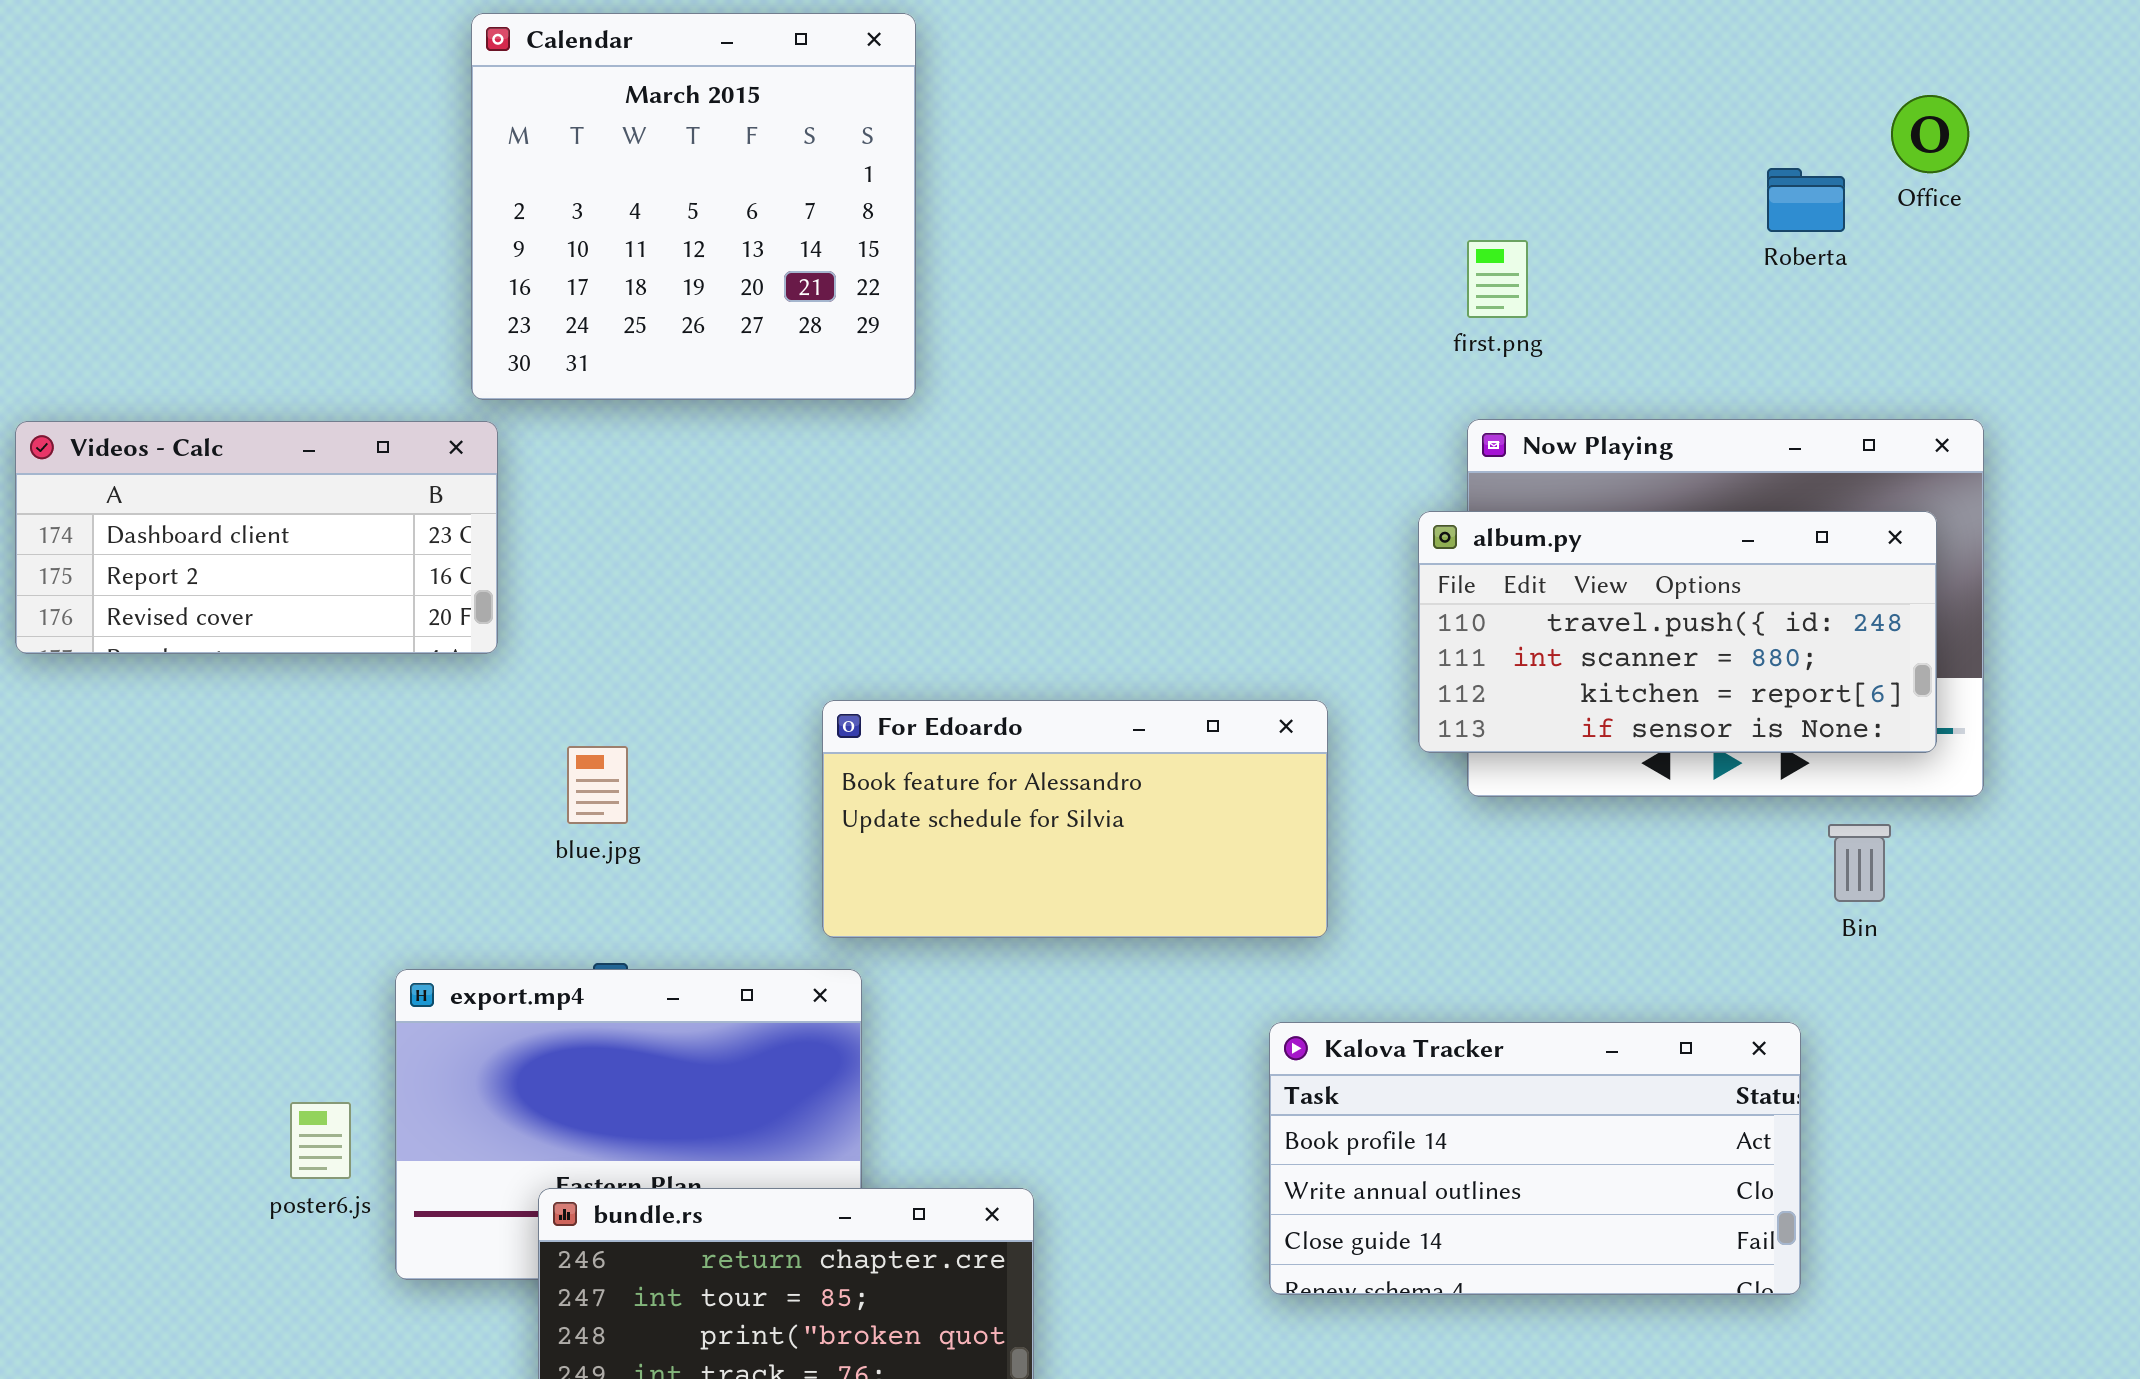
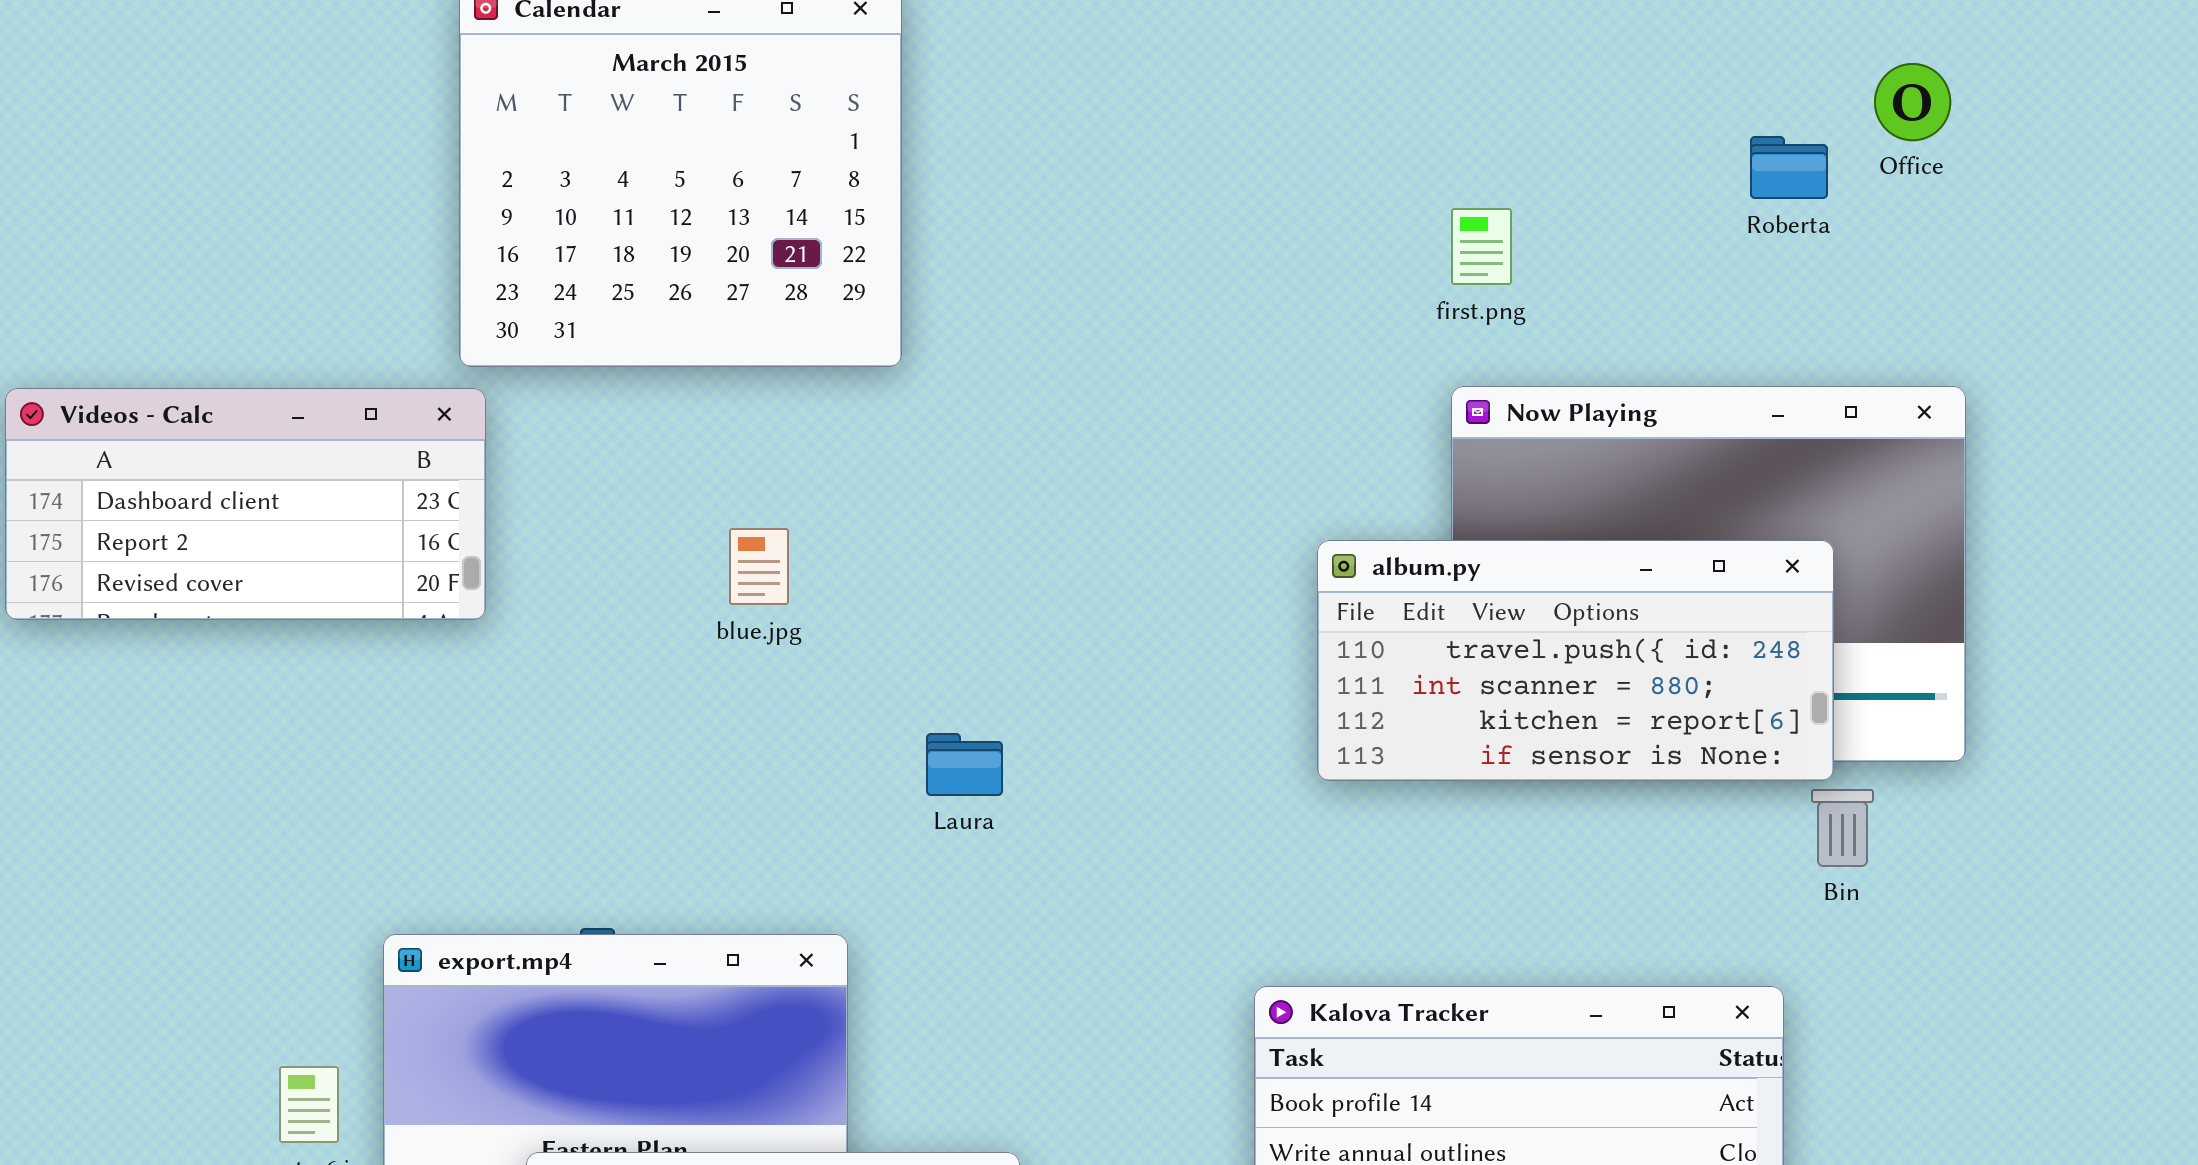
album.py: [1418,511,1937,753] -> [1317,540,1834,781], moved
For Edoardo: [822,700,1328,938] -> none, closed
blue.jpg: [567,746,628,824] -> [729,528,789,605], moved

